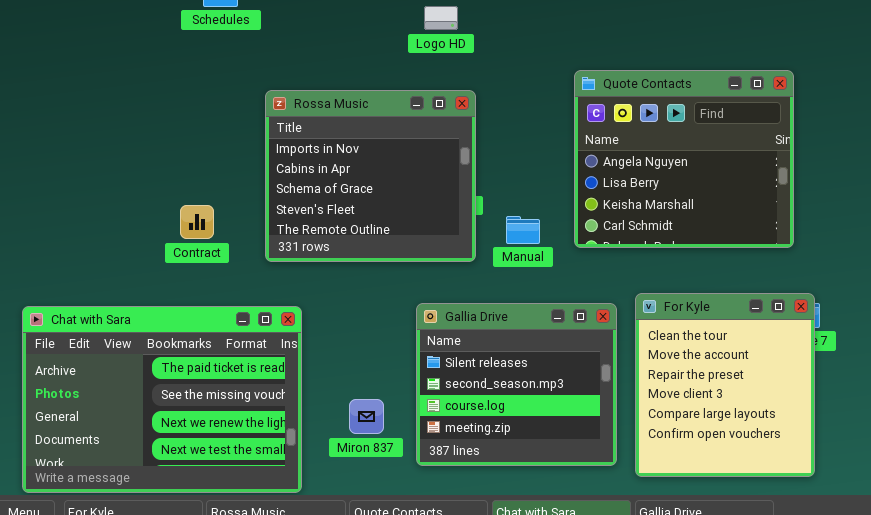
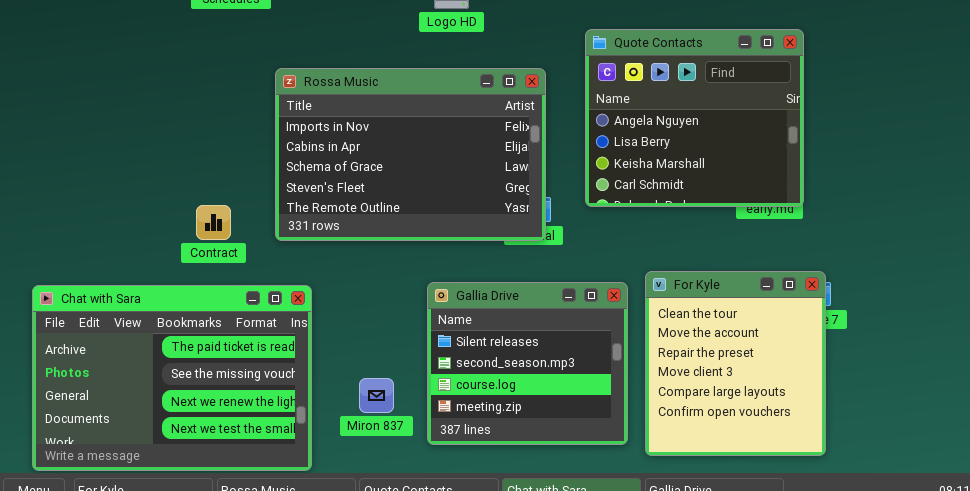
Quote Contacts: [574,70,794,248] -> [585,29,804,207], moved
Rossa Music: [265,90,476,262] -> [275,68,546,241], resized
Contract: [180,205,214,239] -> [196,205,231,240], moved

